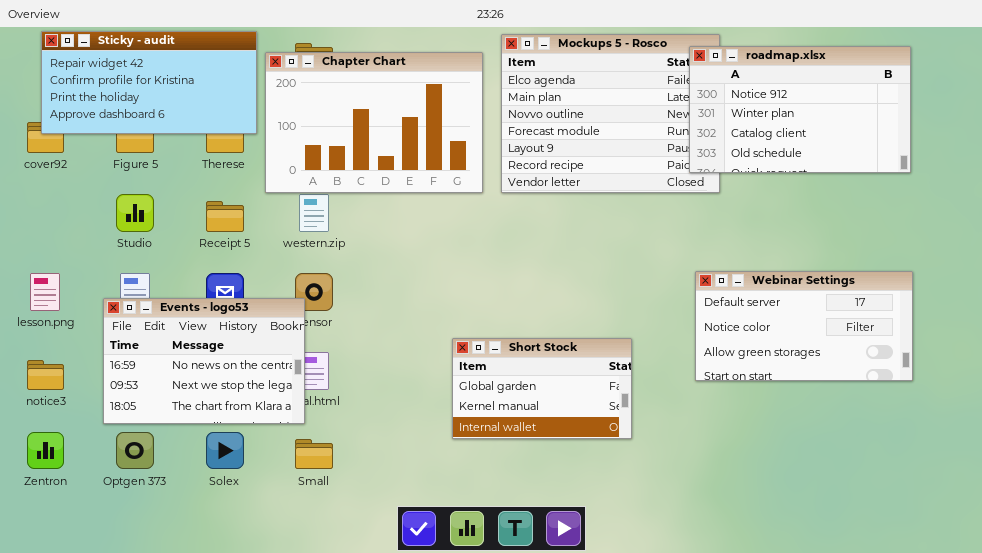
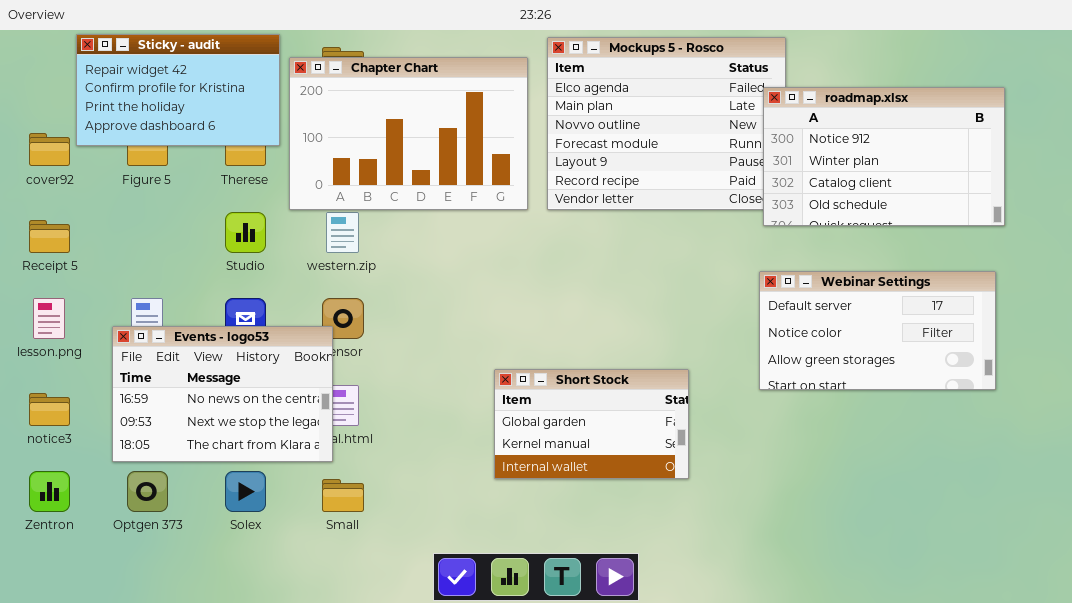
Sticky - audit: [41,31,257,134] -> [76,34,280,146], resized
roadmap.xlsx: [689,46,911,173] -> [763,87,1005,226], moved
Studio: [116,194,154,232] -> [225,212,266,253], moved
Receipt 5: [206,201,244,232] -> [29,220,70,253], moved
Webinar Settings: [695,271,913,381] -> [759,271,996,390], moved

